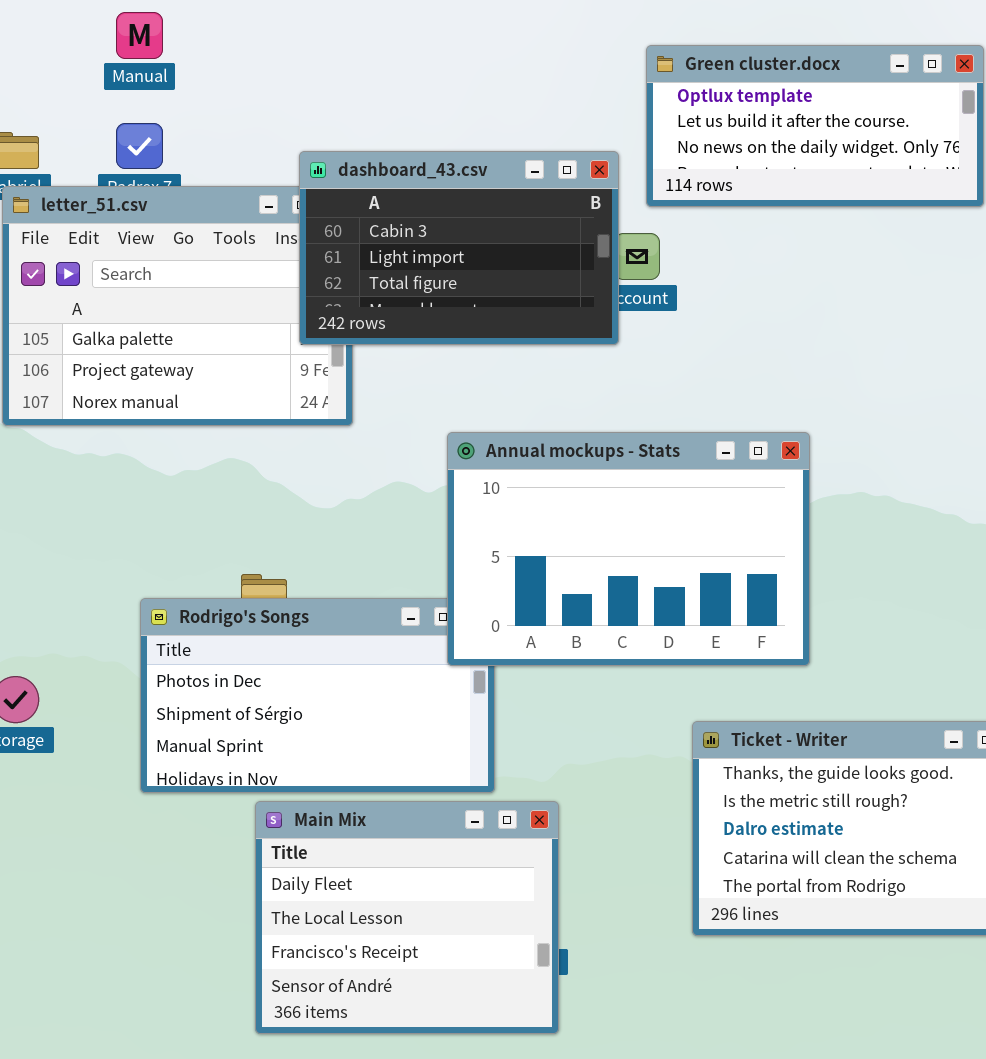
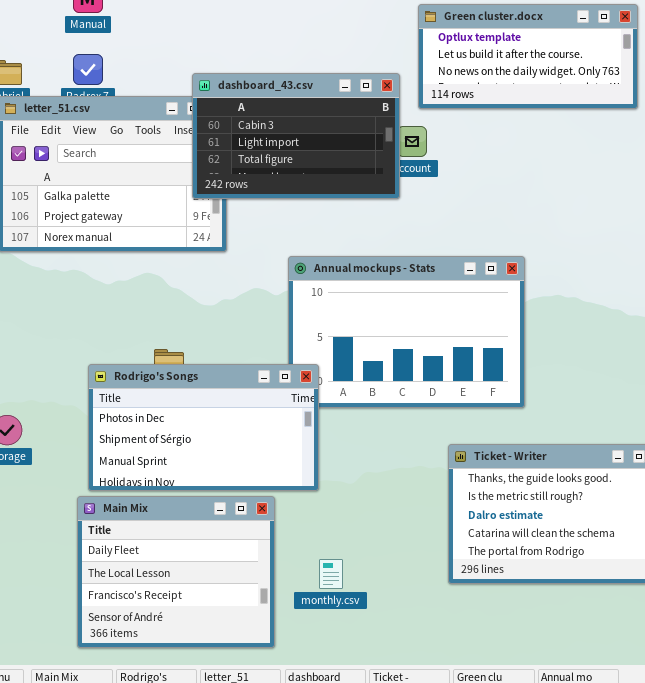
Rodrigo's Songs: [140,598,495,793] -> [88,364,319,491], raised
Main Mix: [255,801,559,1034] -> [77,496,275,648], moved

